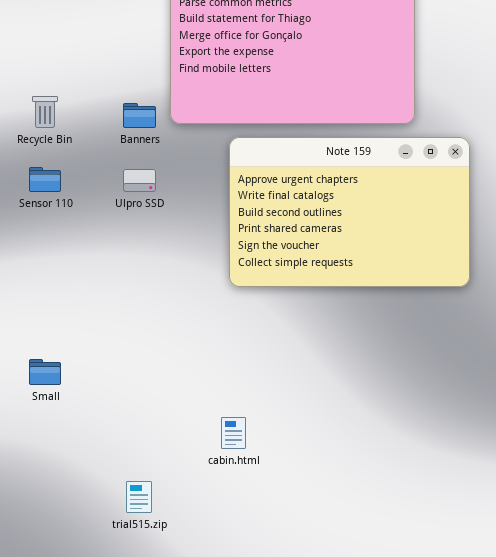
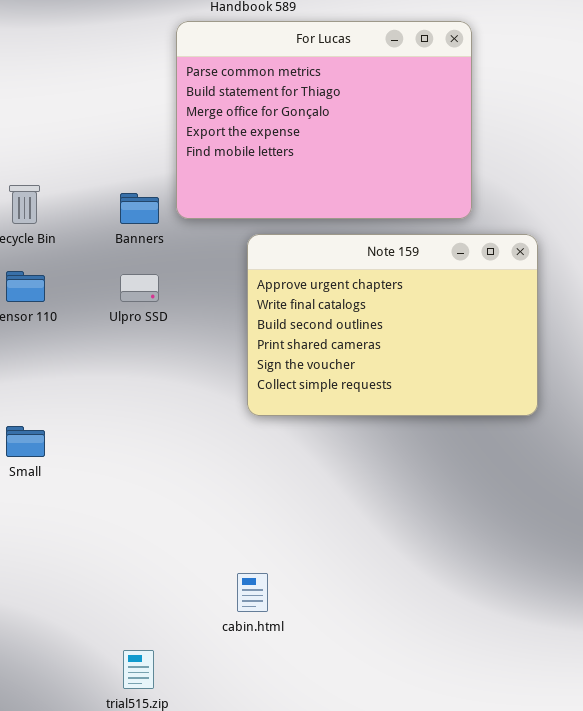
Small: [29,359,61,385] -> [6,426,45,457], moved

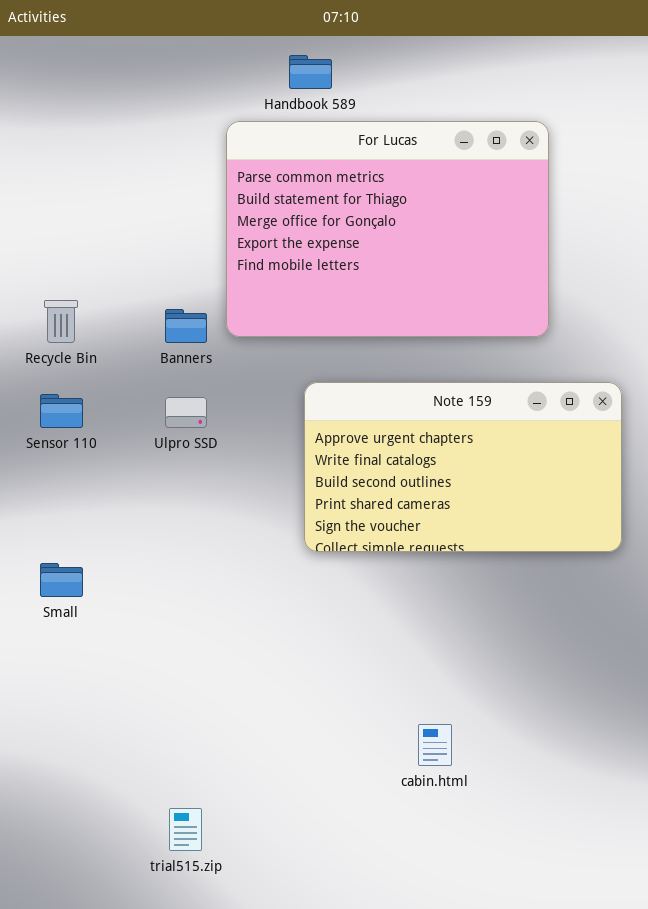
Note 159: [247,234,538,416] -> [304,382,622,552], resized
cabin.html: [237,573,268,612] -> [418,724,452,766], moved

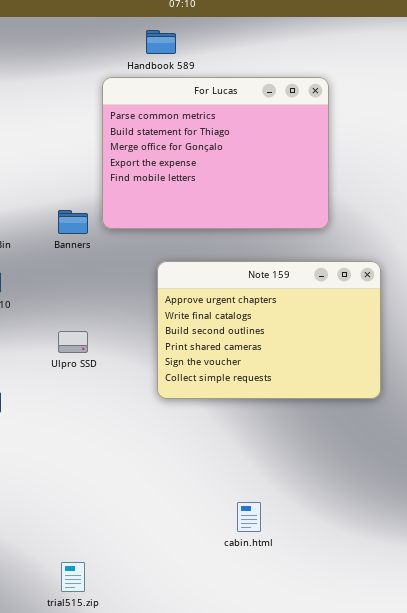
Note 159: [304,382,622,552] -> [157,261,381,399], resized
Ulpro SSD: [165,397,207,428] -> [58,331,88,353], moved

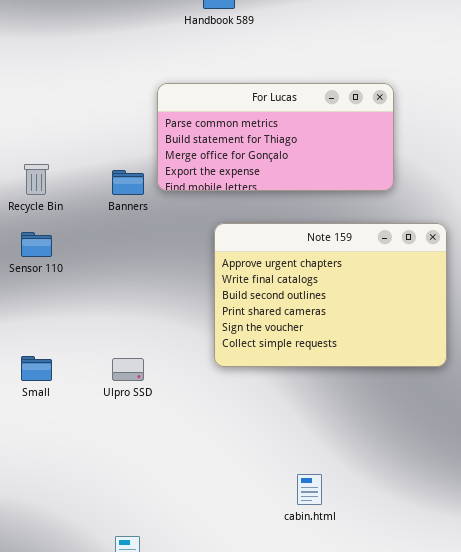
For Lucas: [102,77,329,229] -> [157,83,394,191], resized
Ulpro SSD: [58,331,88,353] -> [112,358,144,381], moved

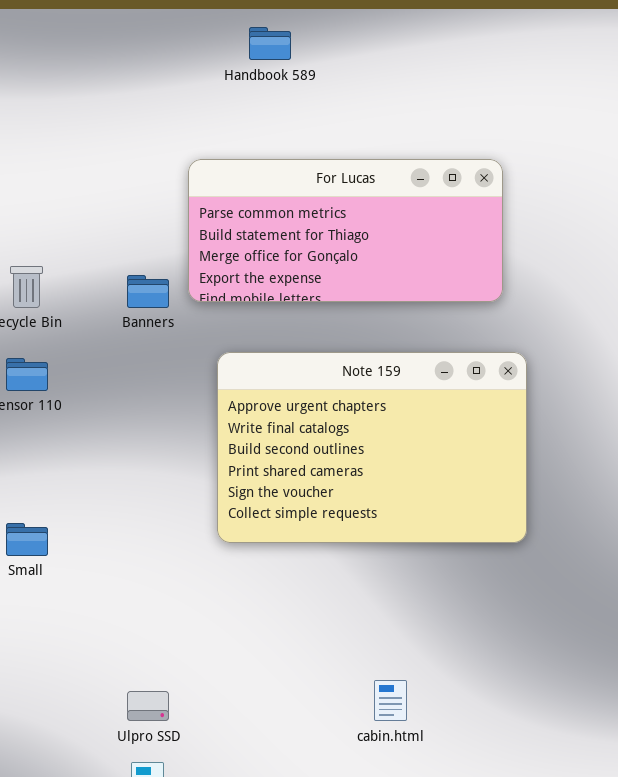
Note 159: [214,223,447,367] -> [217,352,527,543], moved
Ulpro SSD: [112,358,144,381] -> [127,691,169,721], moved

